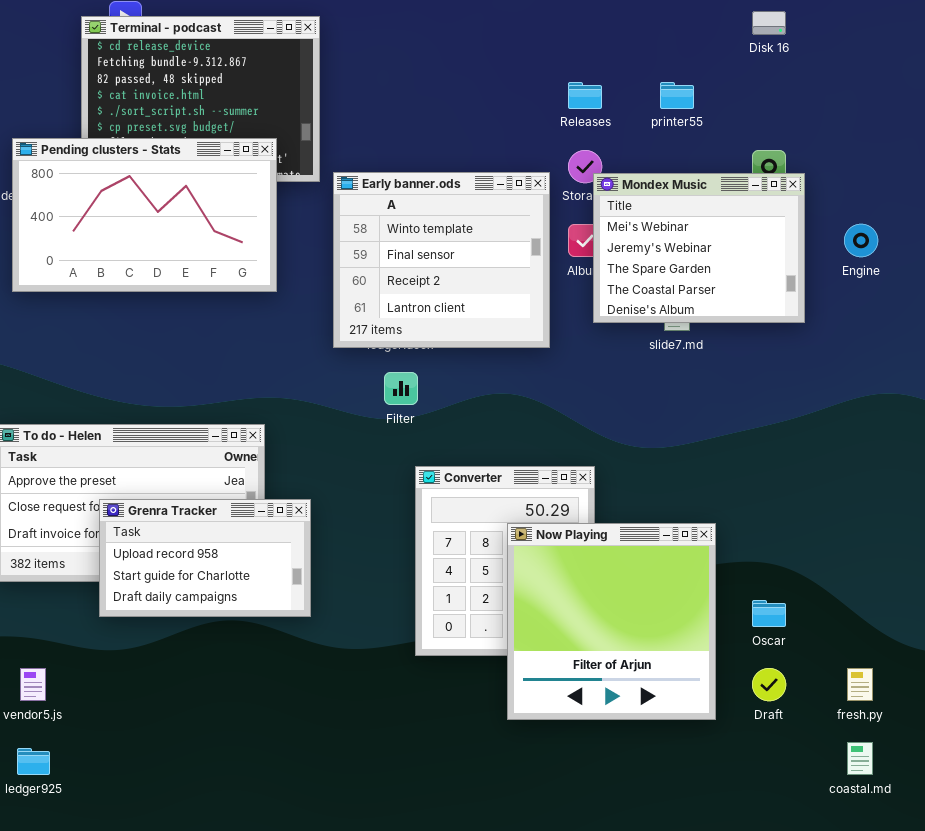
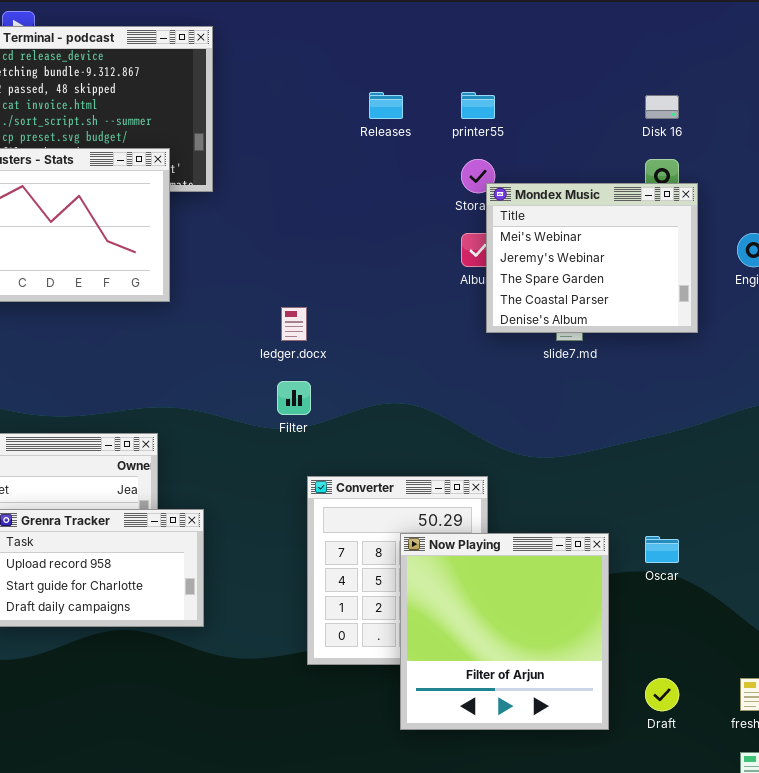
Disk 16: [752,11,786,35] -> [645,95,679,119], moved
Releases: [568,82,602,109] -> [369,92,403,119], moved
printer55: [660,82,694,109] -> [461,92,495,119], moved
Early banner.ods: [333,172,550,348] -> none, closed
Oscar: [752,600,786,627] -> [645,536,679,563], moved

